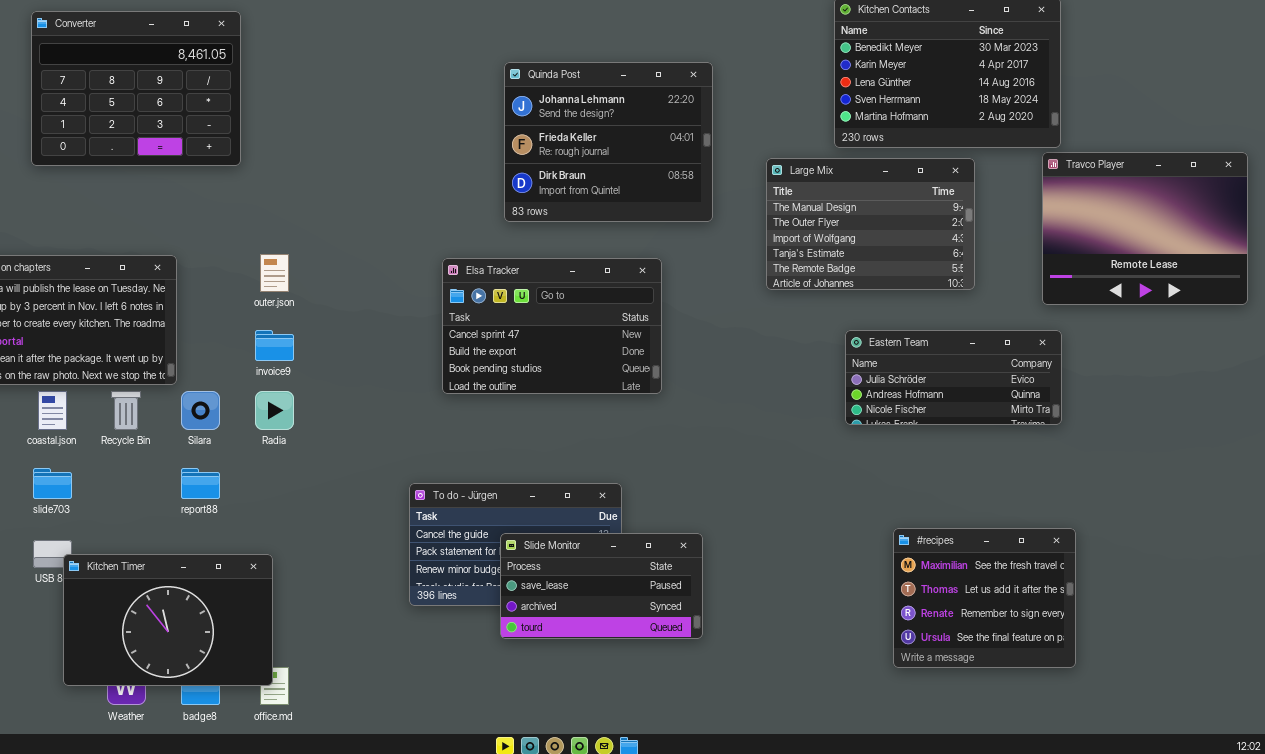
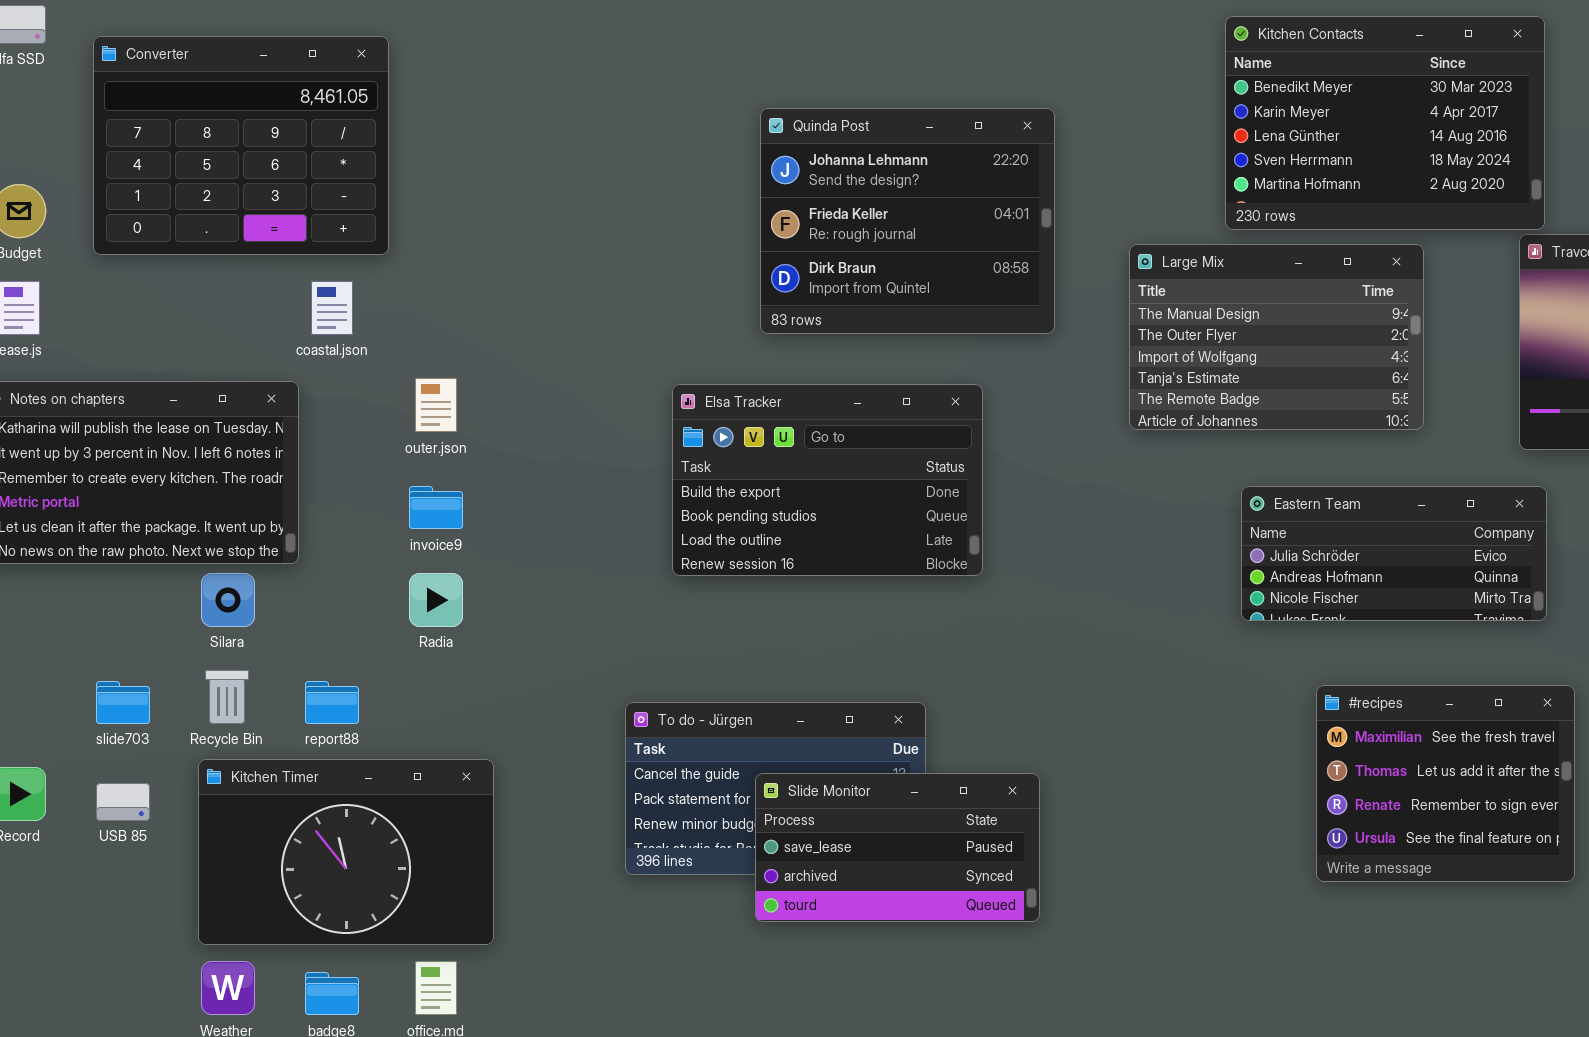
Elsa Tracker: [442,258,662,394] -> [672,384,983,576], scrolled down 1 row
coastal.json: [38,391,67,430] -> [311,281,353,335], moved
Recycle Bin: [111,391,141,430] -> [205,670,249,724], moved
Silara: [181,391,220,430] -> [201,573,255,627], moved
#recipes: [893,528,1076,668] -> [1316,685,1575,882], moved
Kitchen Timer: [63,554,273,686] -> [198,759,494,945], moved

